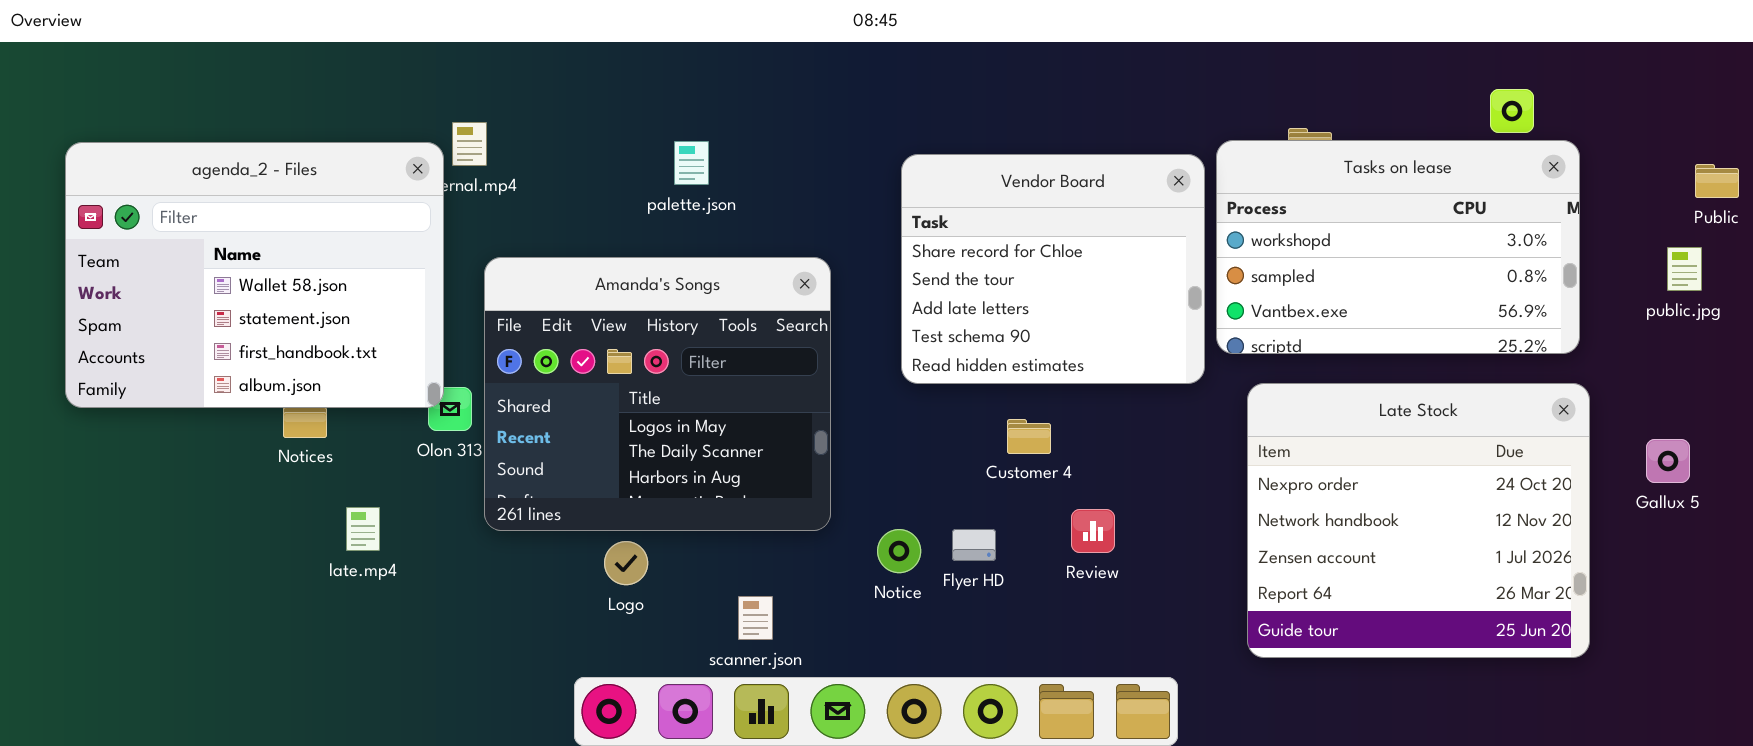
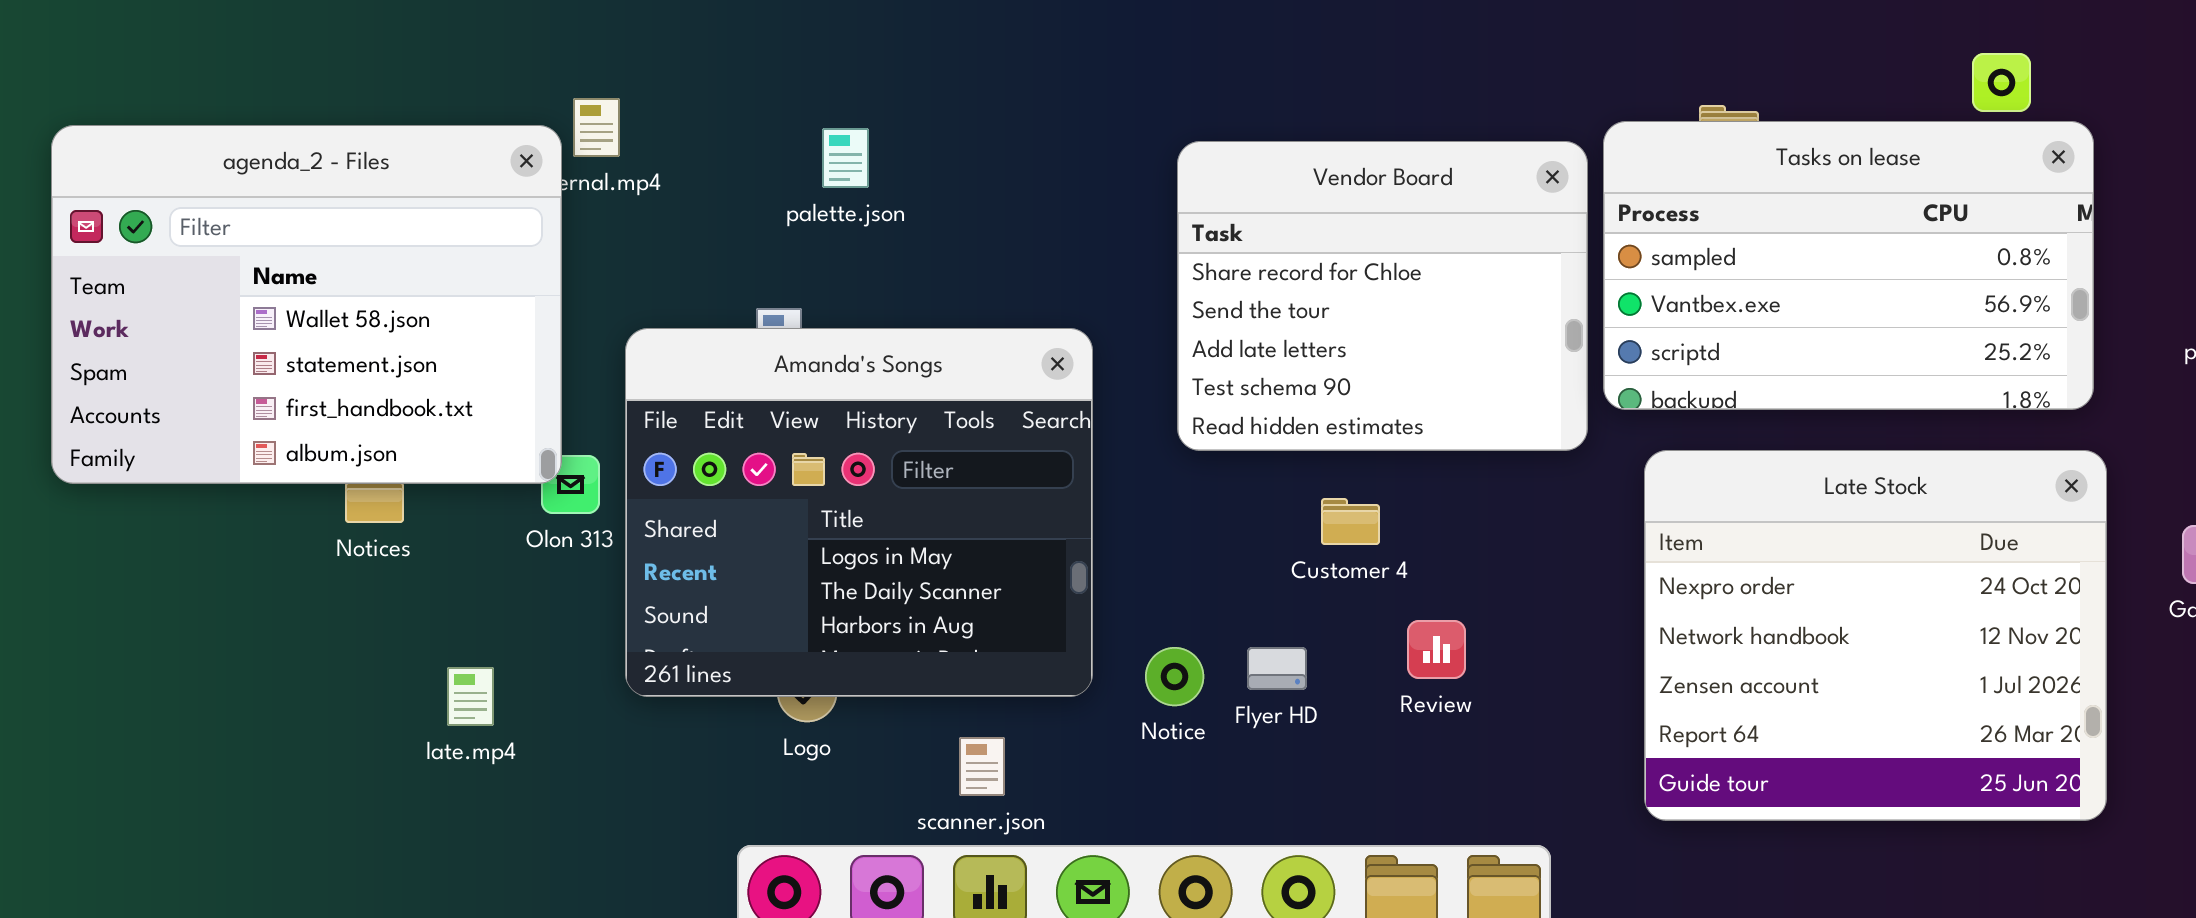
Tasks on lease: [1216,140,1580,354] -> [1603,121,2094,410], scrolled down 1 row
palette.json: [674,141,709,185] -> [822,128,869,188], moved
Amanda's Songs: [484,257,831,531] -> [625,328,1093,697], moved
late.mp4: [346,507,380,551] -> [447,667,494,726], moved

